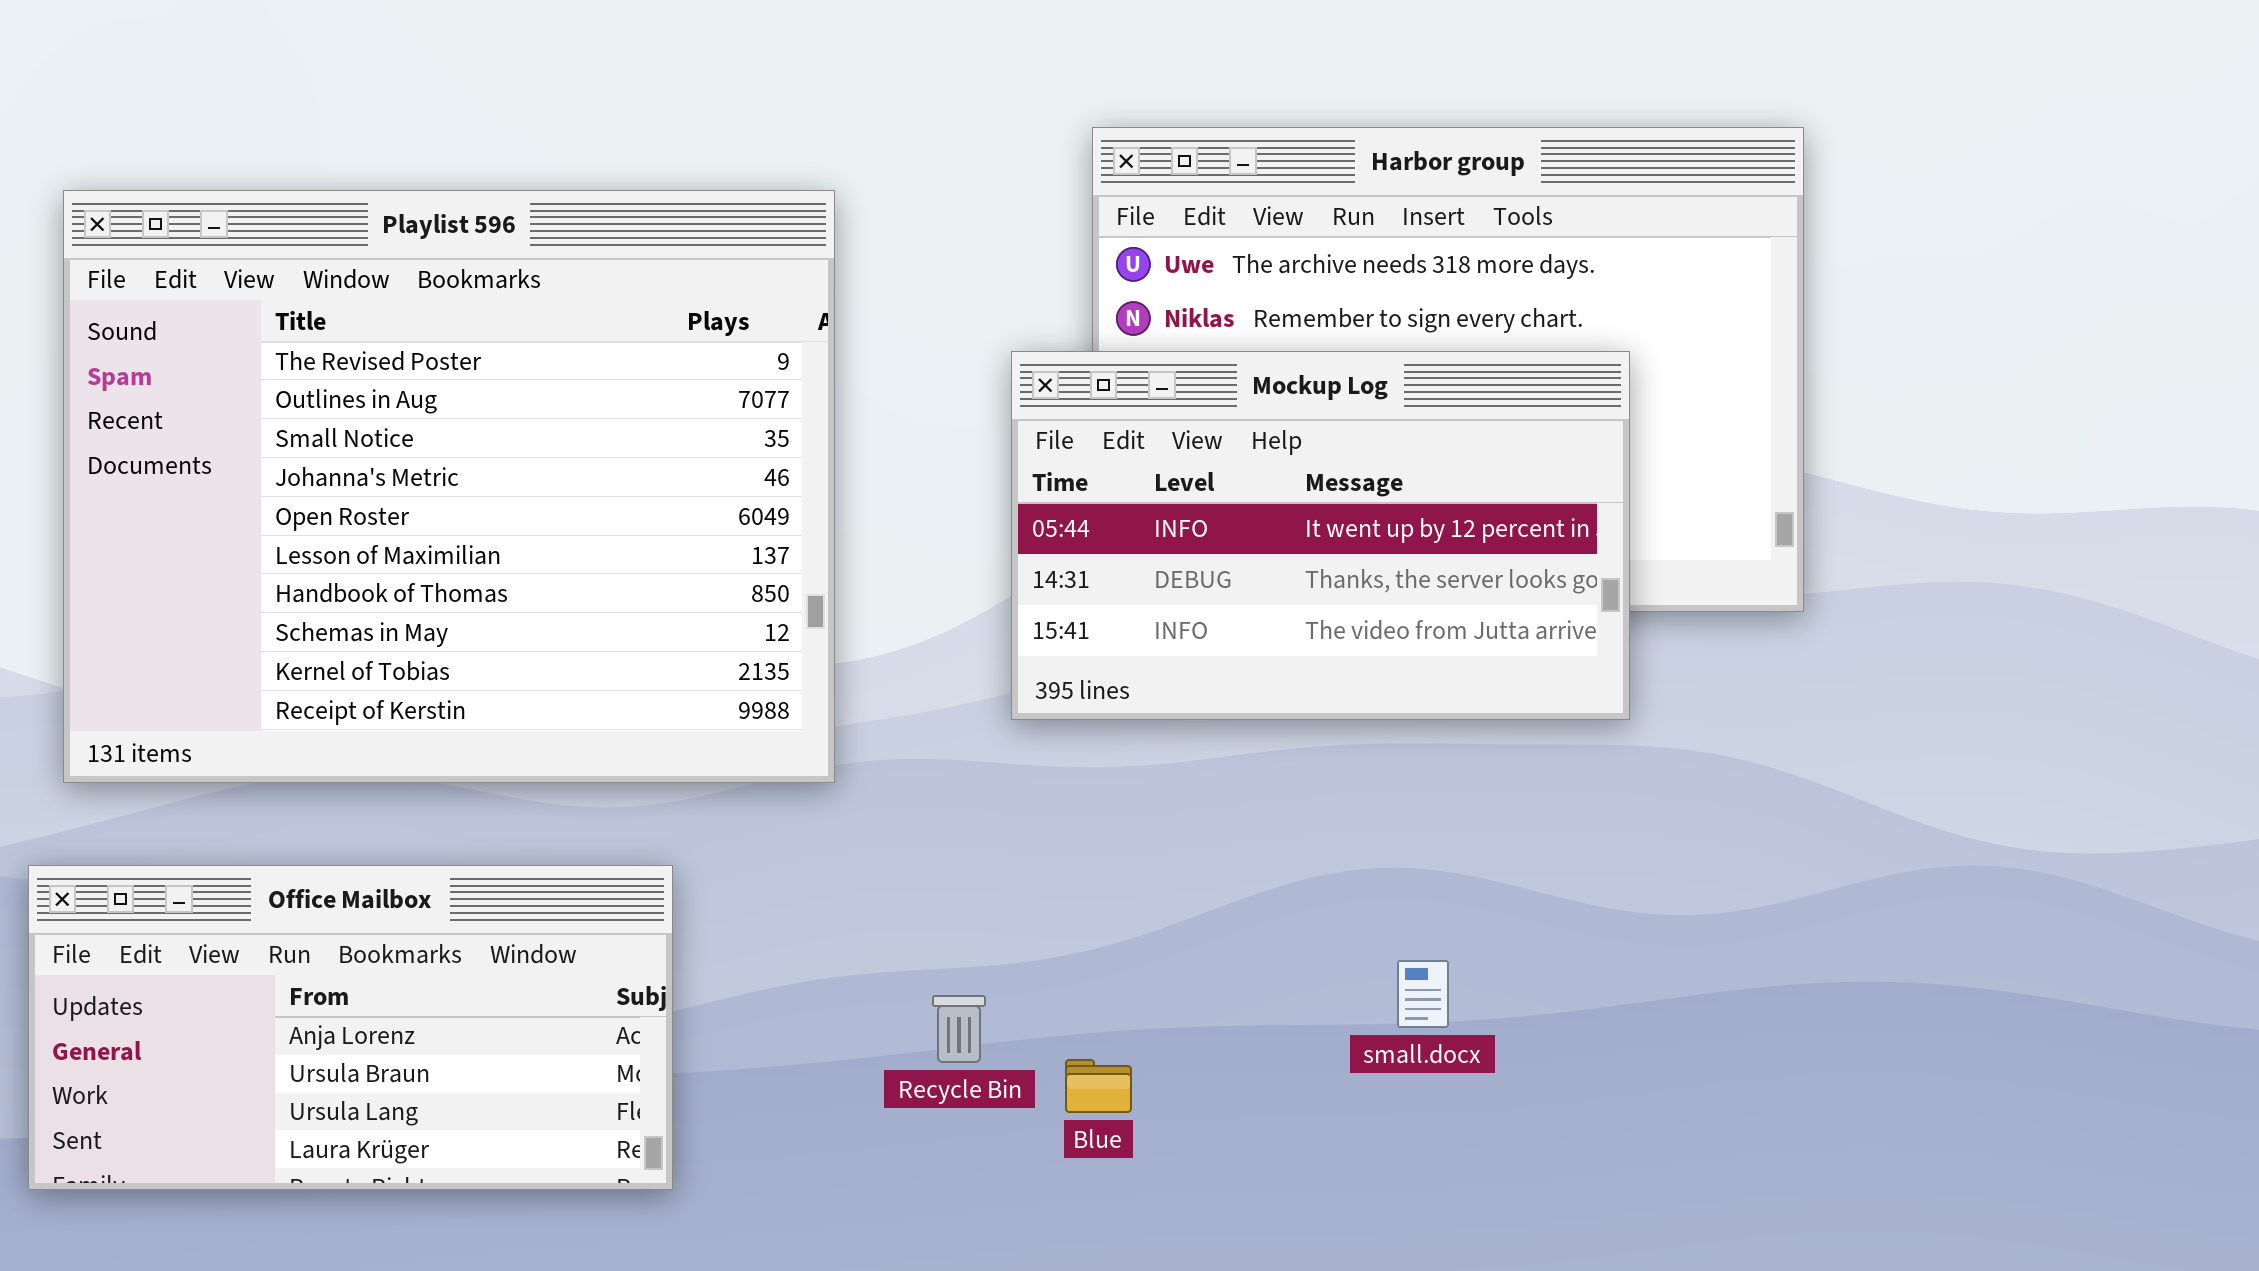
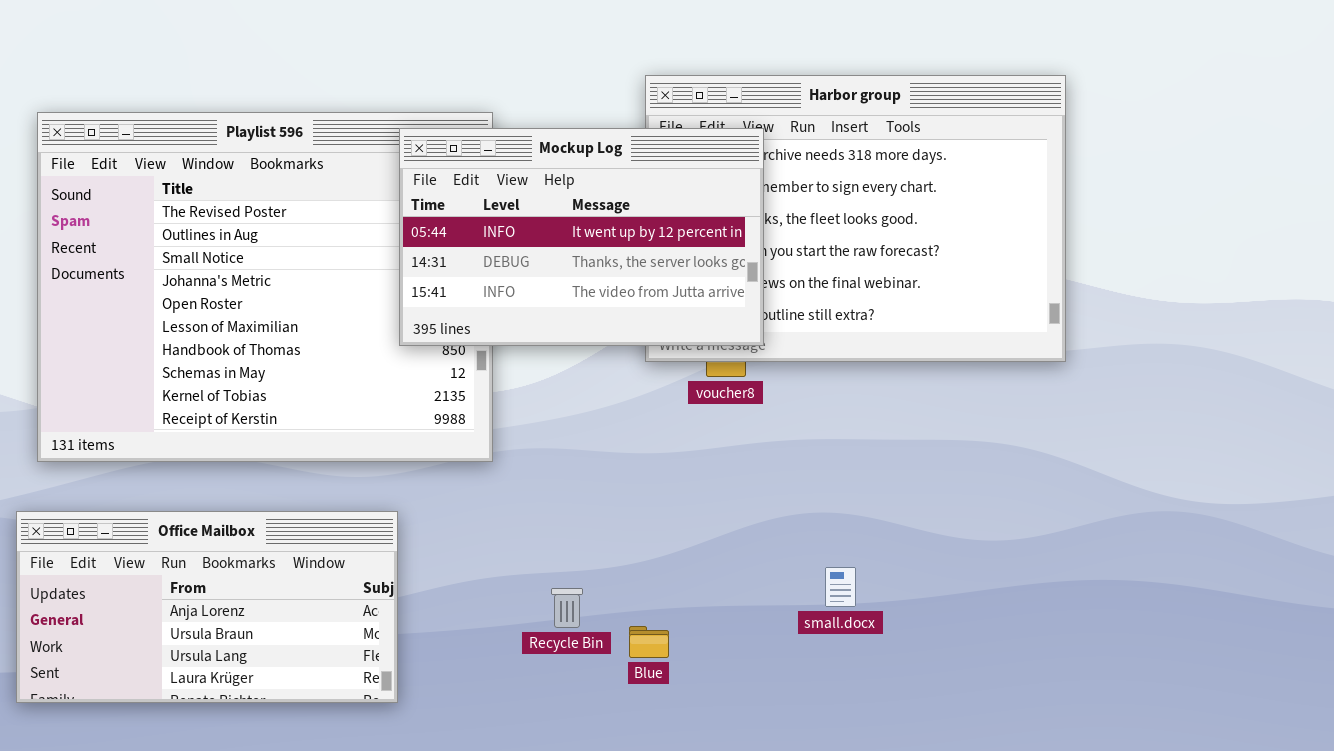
Mockup Log: [1011,351,1630,720] -> [399,128,764,346], moved

